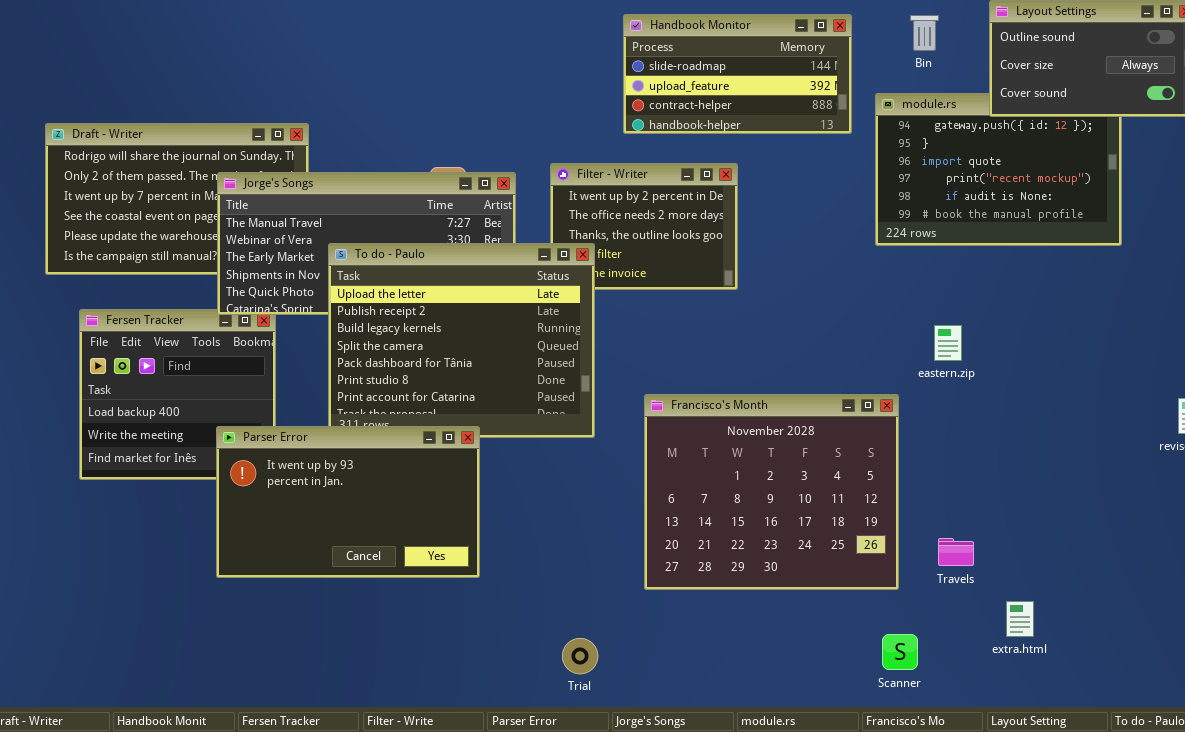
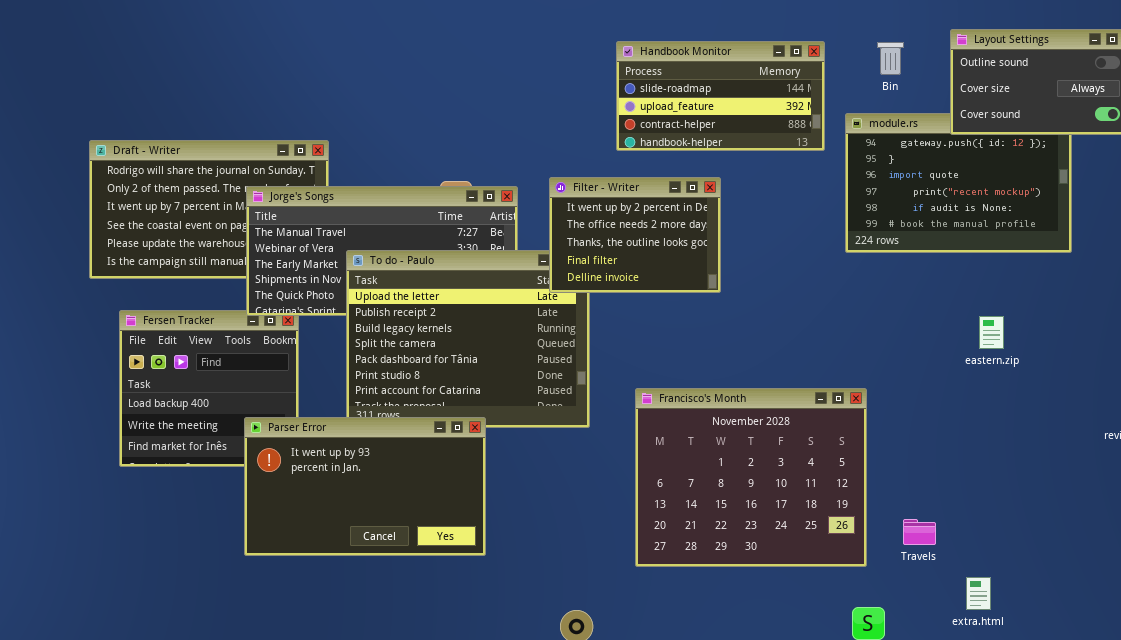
Filter - Writer: [550,163,738,290] -> [549,177,721,293], raised
eastern.zip: [934,325,962,361] -> [979,316,1004,349], moved

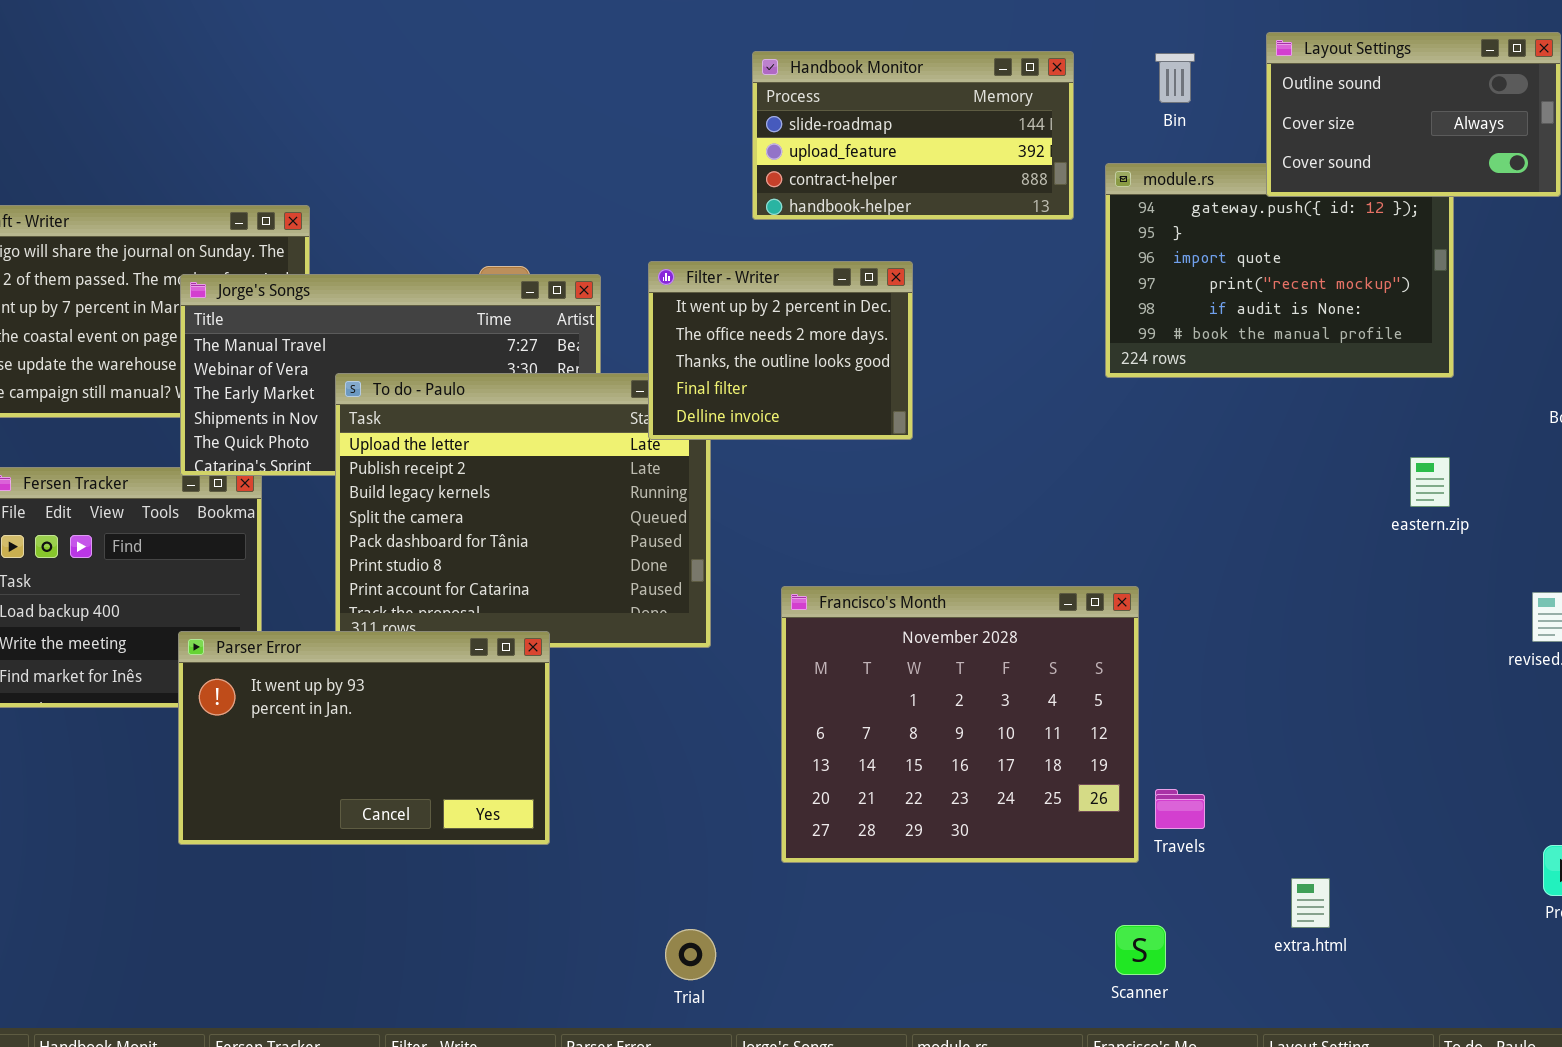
eastern.zip: [979,316,1004,349] -> [1410,457,1450,507], moved
Travels: [903,519,936,545] -> [1155,789,1205,829], moved

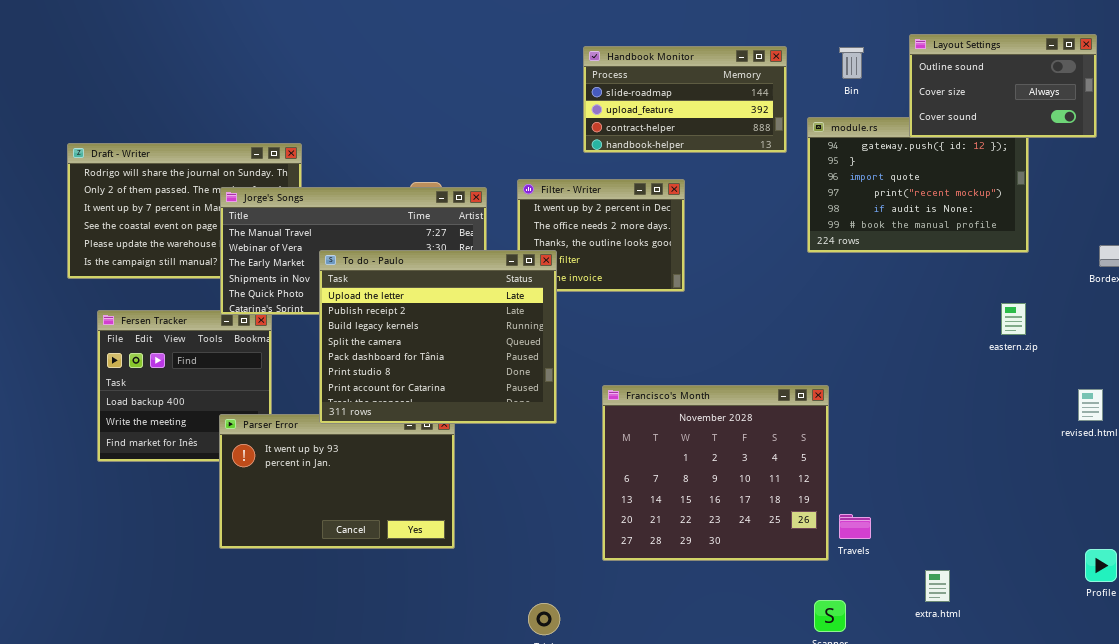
To do - Paulo: [335,373,711,648] -> [319,250,557,424], raised

